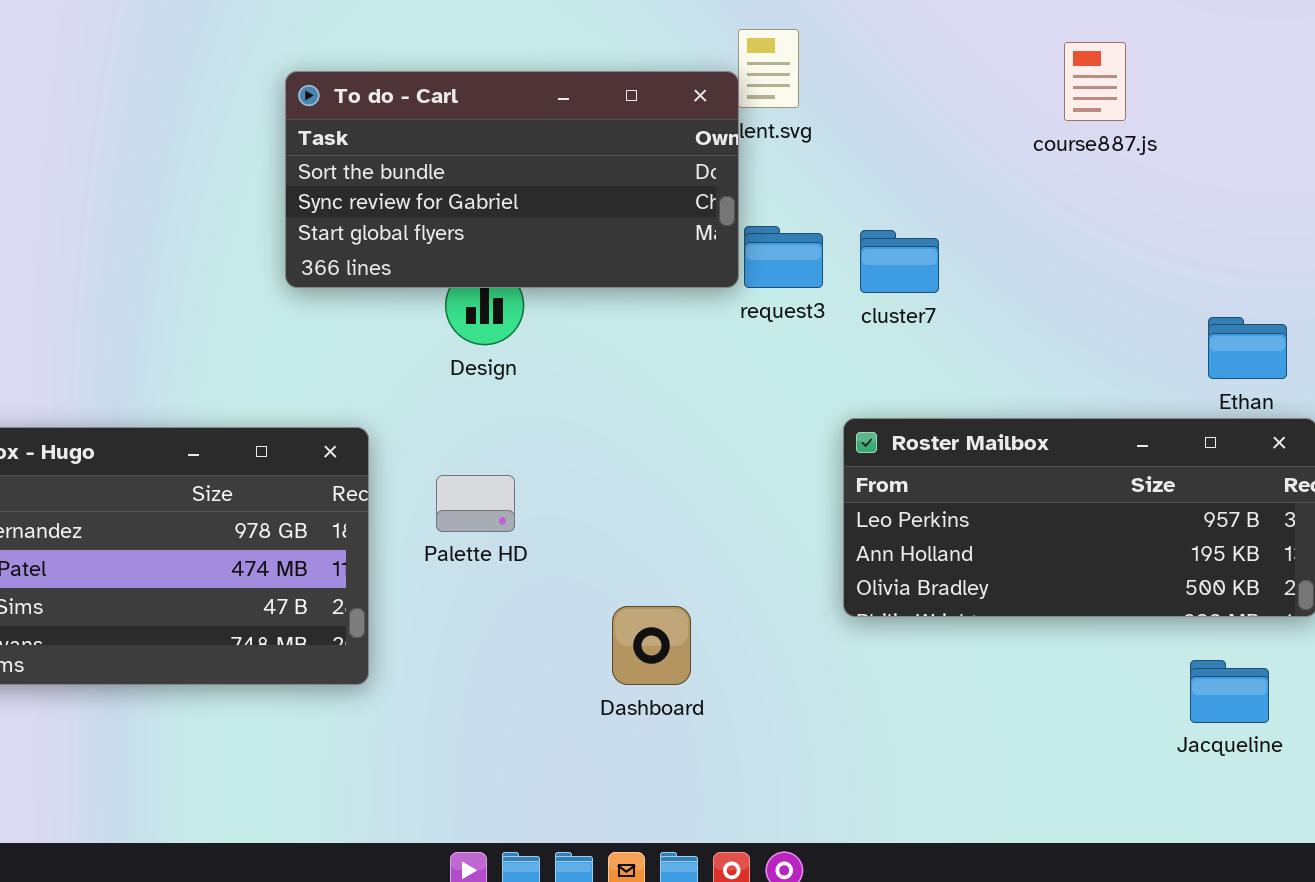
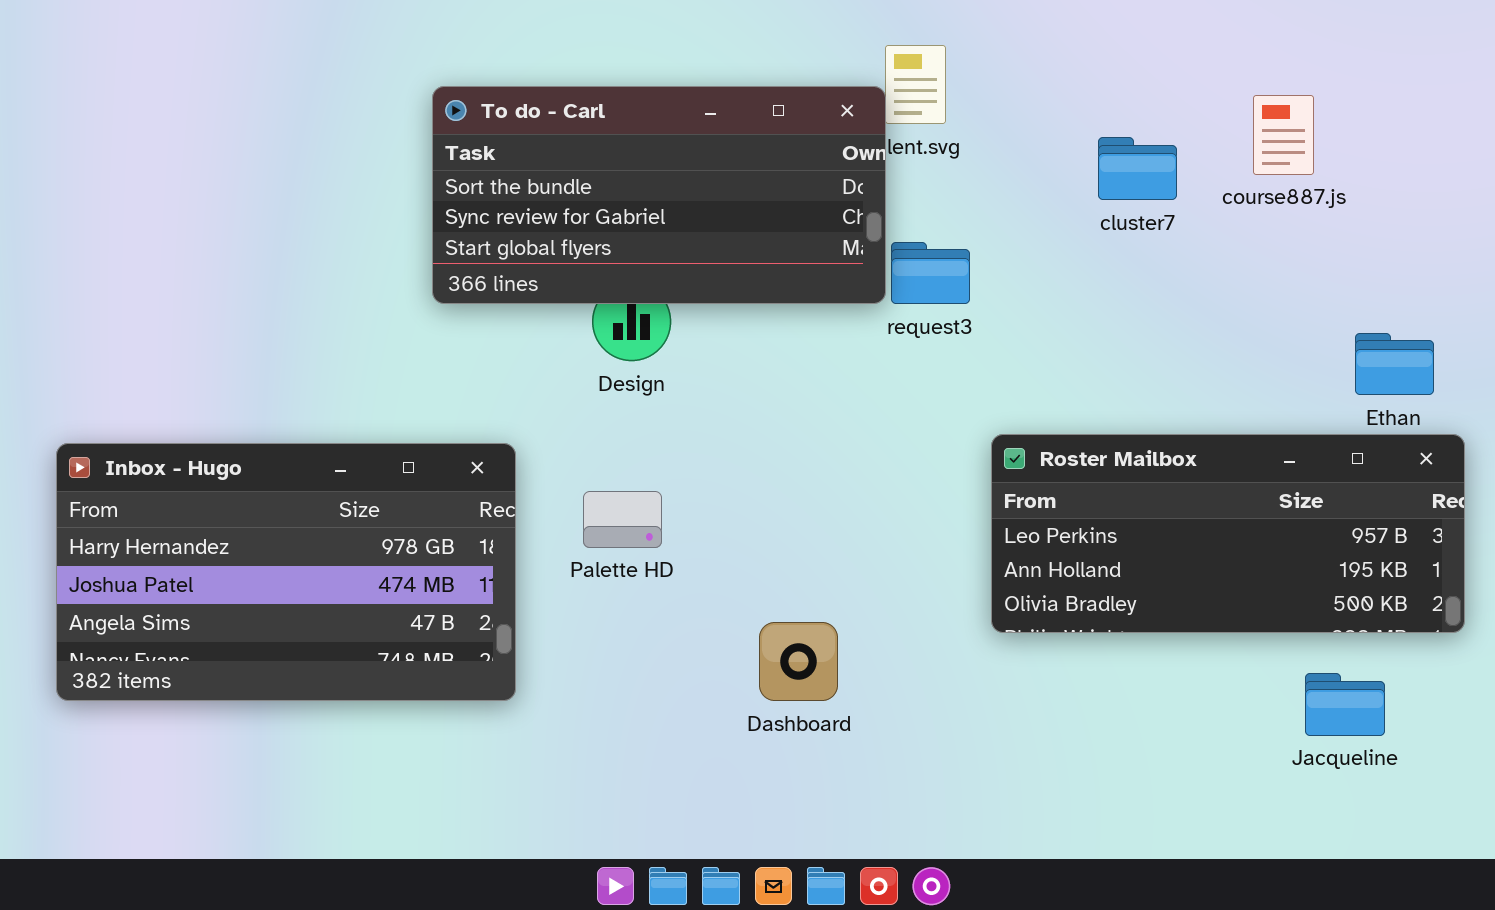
course887.js: [1064,42,1126,121] -> [1253,95,1314,175], moved
cluster7: [860,230,939,293] -> [1098,137,1177,200], moved
Jacqueline: [1190,660,1269,723] -> [1305,673,1385,736], moved

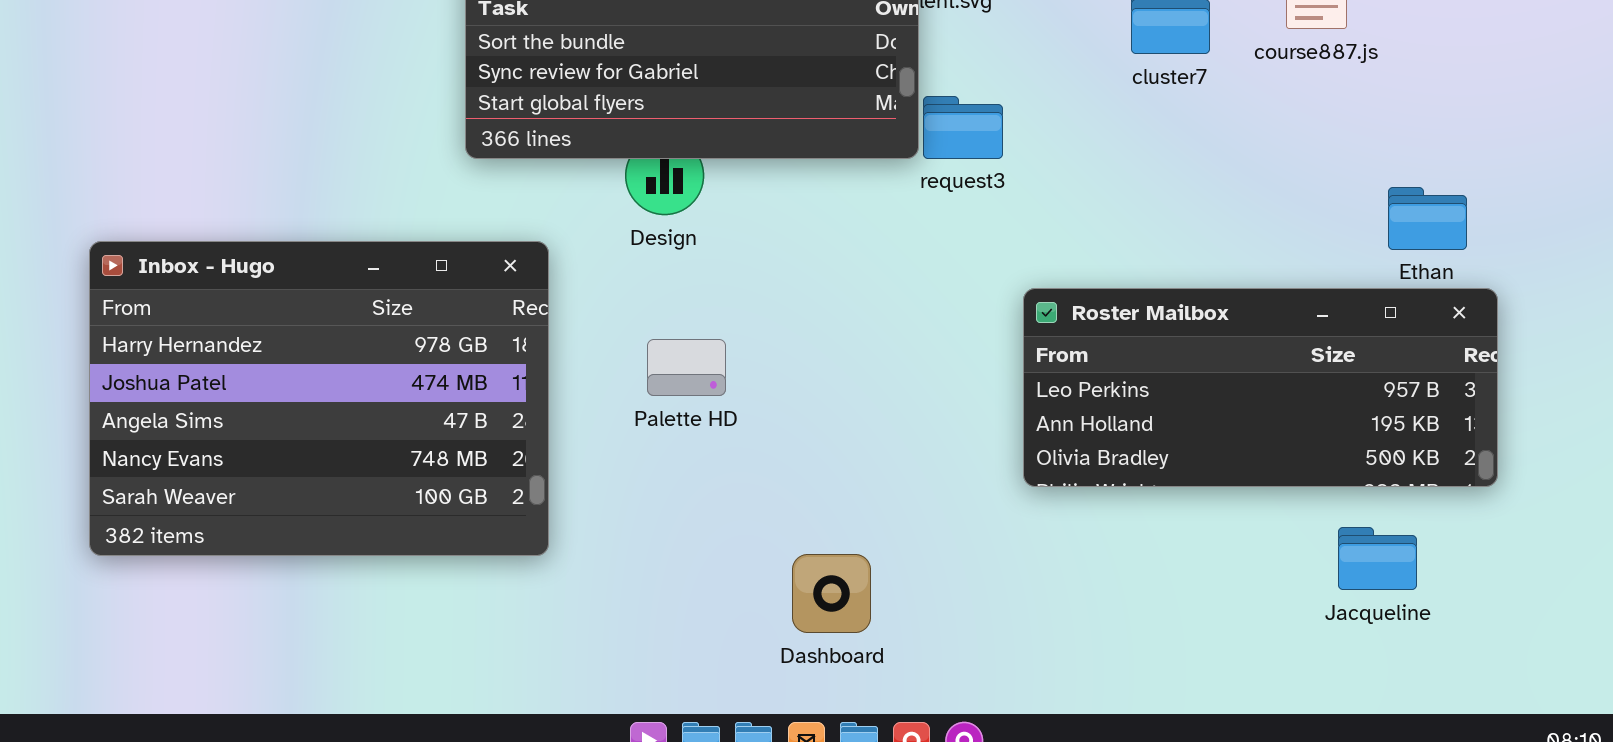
Inbox - Hugo: [56,443,516,701] -> [89,241,549,556], resized
Palette HD: [583,491,662,548] -> [647,339,726,396], moved
Dashboard: [759,622,838,701] -> [792,554,871,633], moved

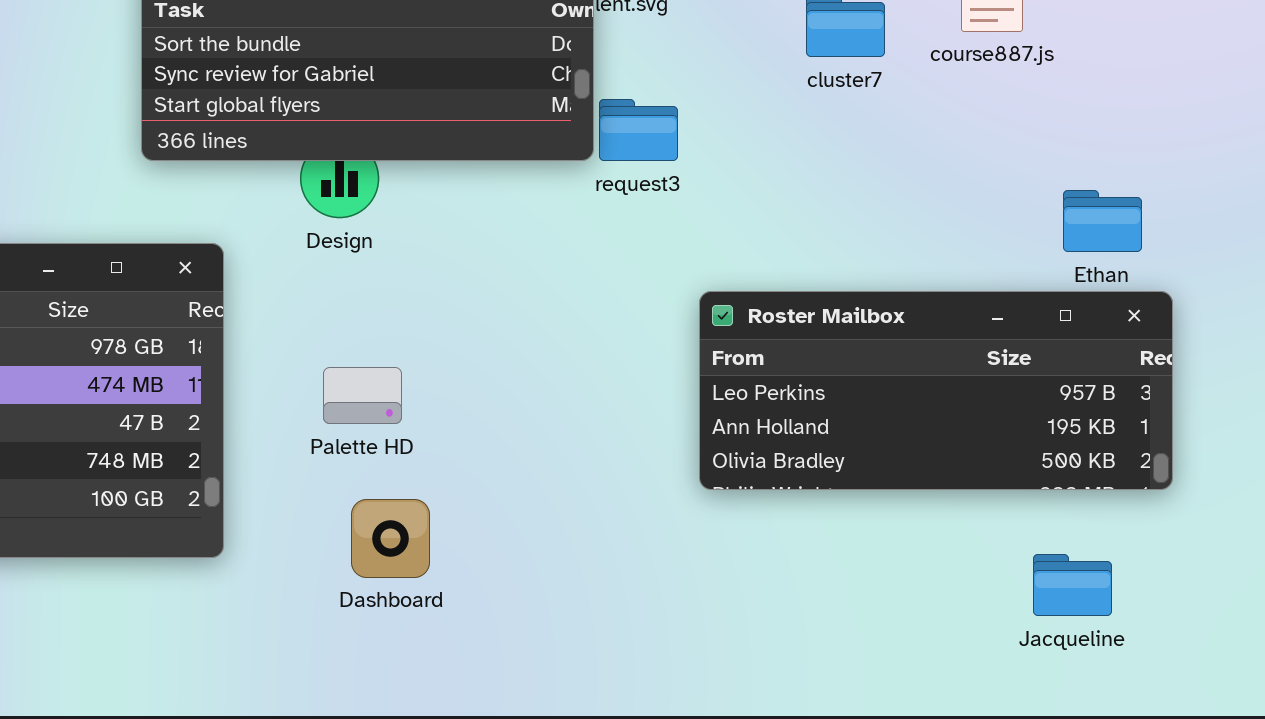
Palette HD: [647,339,726,396] -> [323,367,402,424], moved
Jacqueline: [1338,527,1417,590] -> [1033,554,1112,616], moved
Dashboard: [792,554,871,633] -> [351,499,430,578], moved

